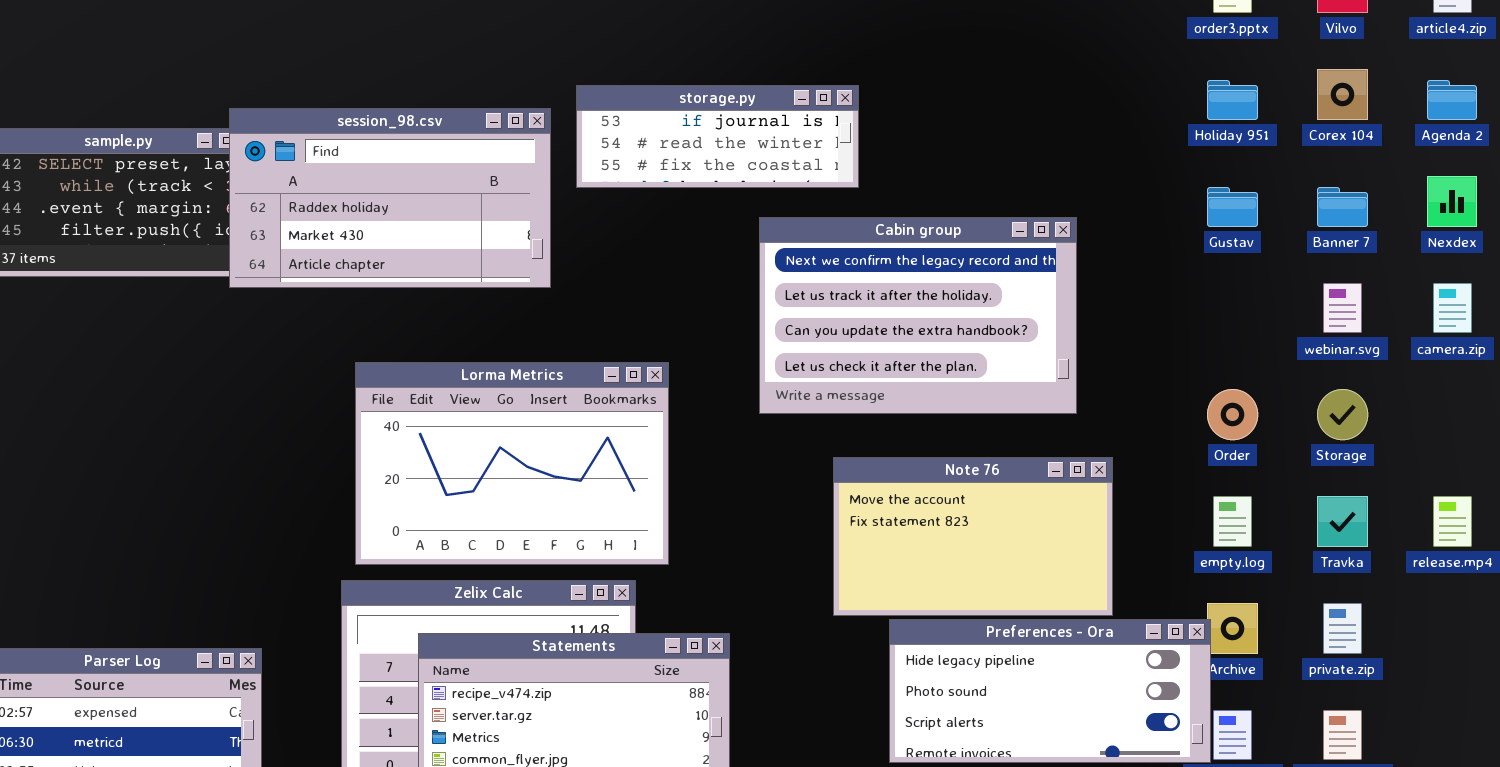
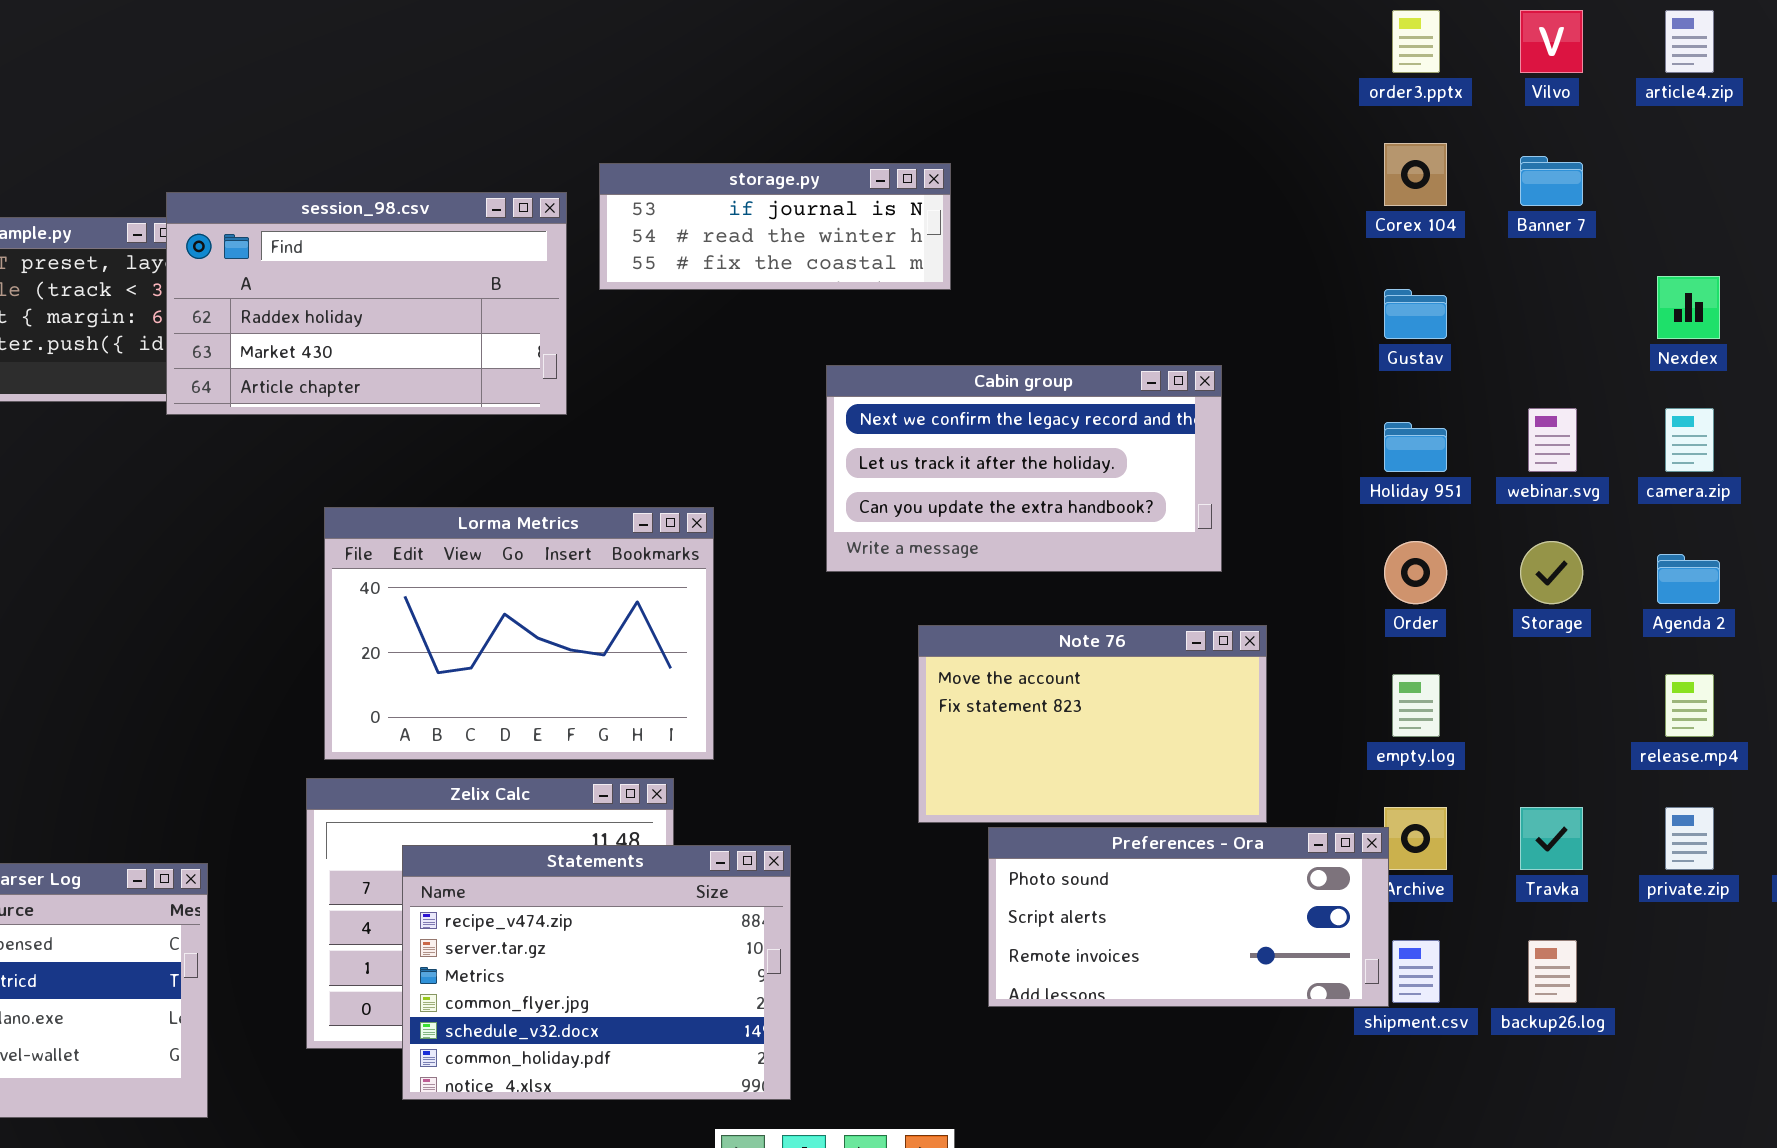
Corex 104: [1317,69,1368,120] -> [1384,143,1447,206], moved
Holiday 951: [1207,80,1258,120] -> [1384,422,1447,472], moved
Agenda 2: [1427,80,1477,120] -> [1657,554,1720,604], moved
Banner 7: [1317,187,1368,227] -> [1520,156,1583,206], moved
Cabin group: [759,217,1077,414] -> [826,365,1222,572], resized
Travka: [1317,496,1368,547] -> [1520,807,1583,870], moved
private.zip: [1323,603,1362,654] -> [1665,807,1714,870], moved
Preferences - Ora: [889,619,1211,763] -> [988,827,1389,1007], scrolled down 1 row

